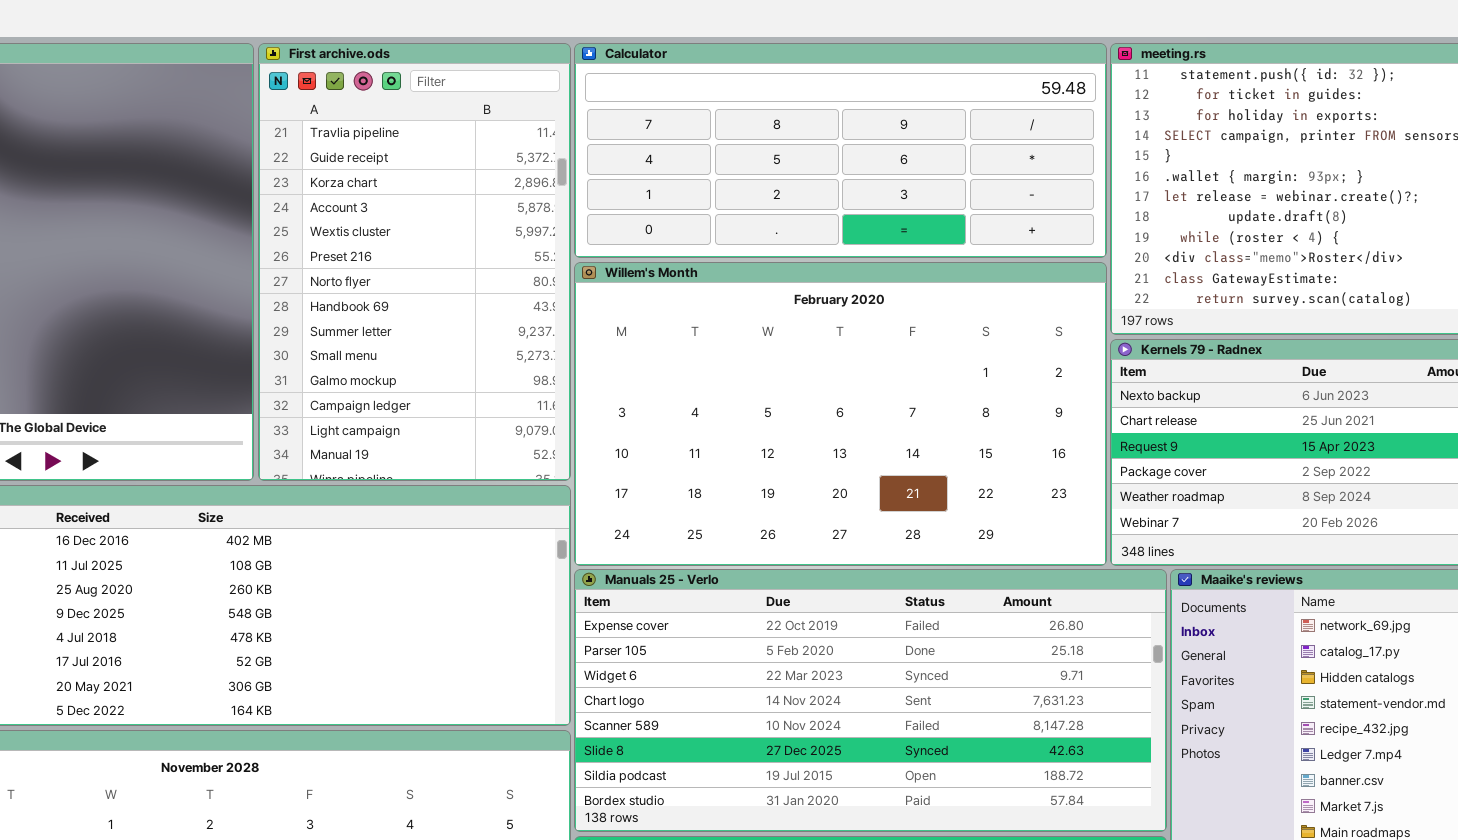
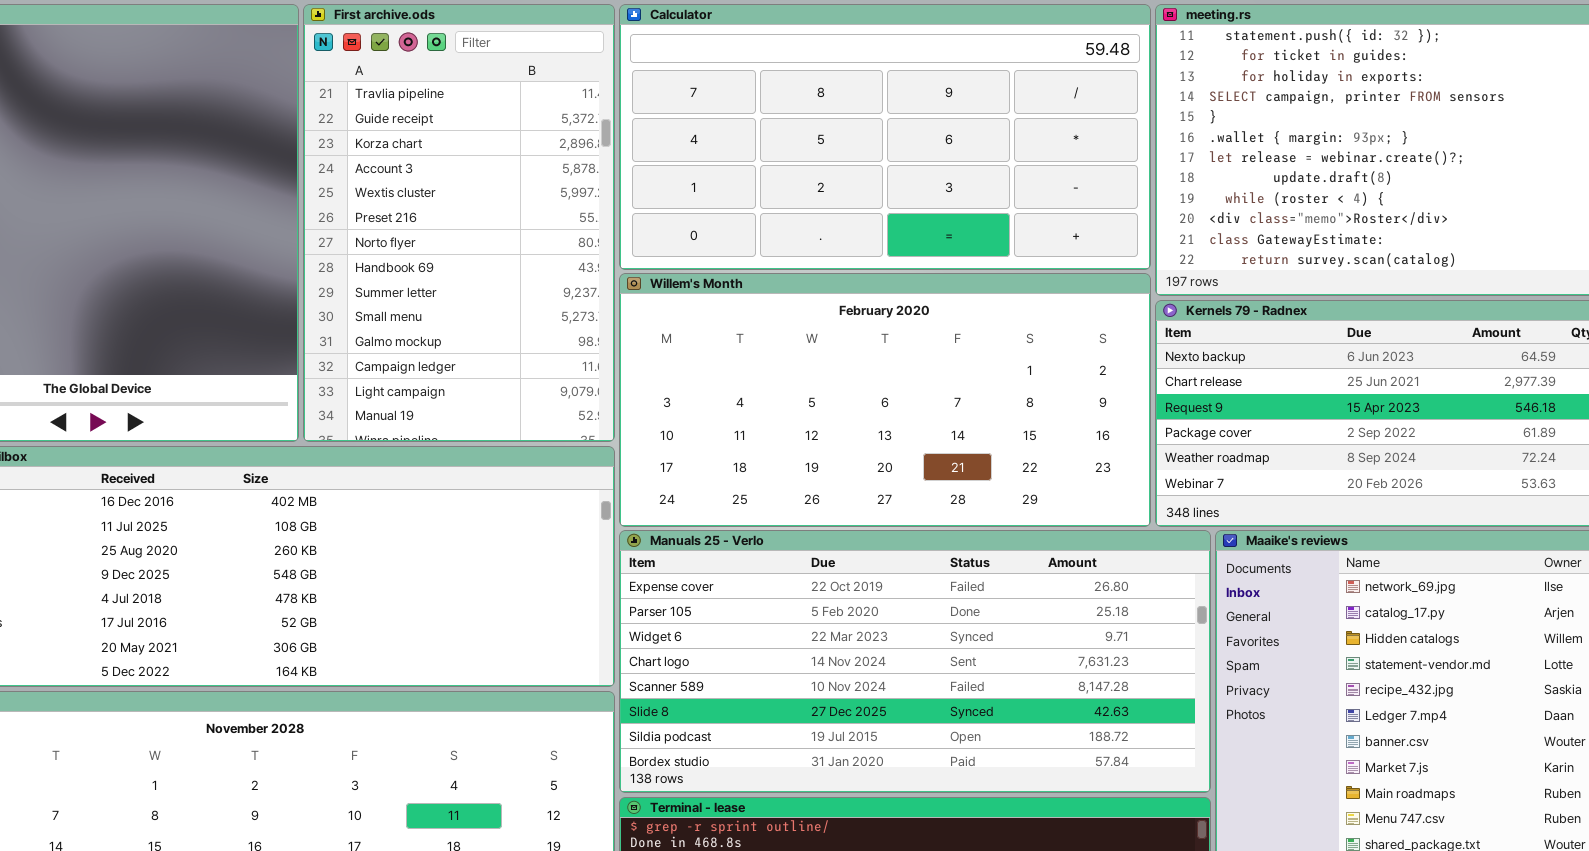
Calculator: [574,43,1107,258] -> [619,4,1151,270], resized
Willem's Month: [574,262,1107,566] -> [619,273,1151,527], resized

